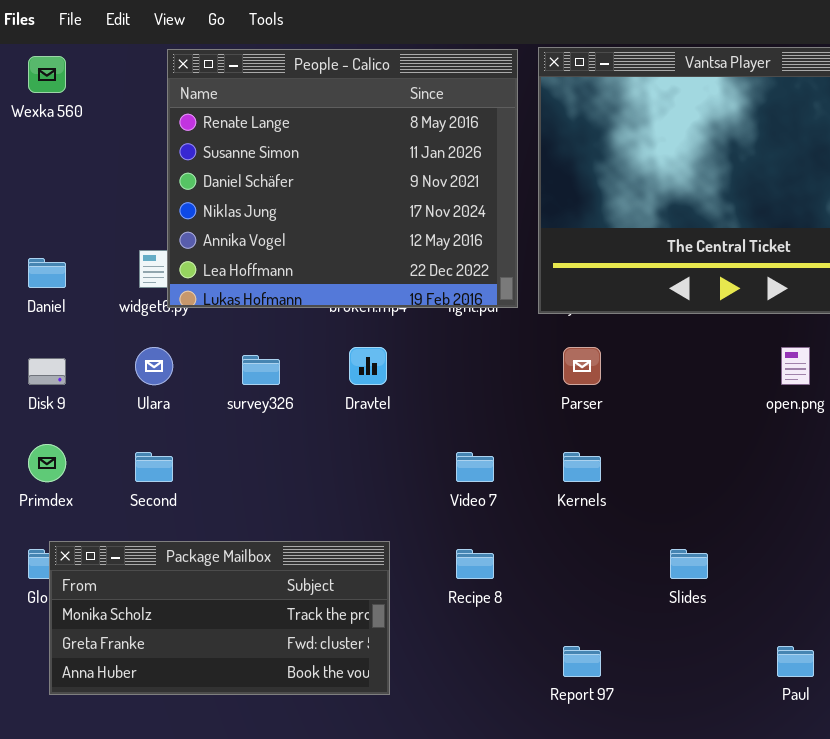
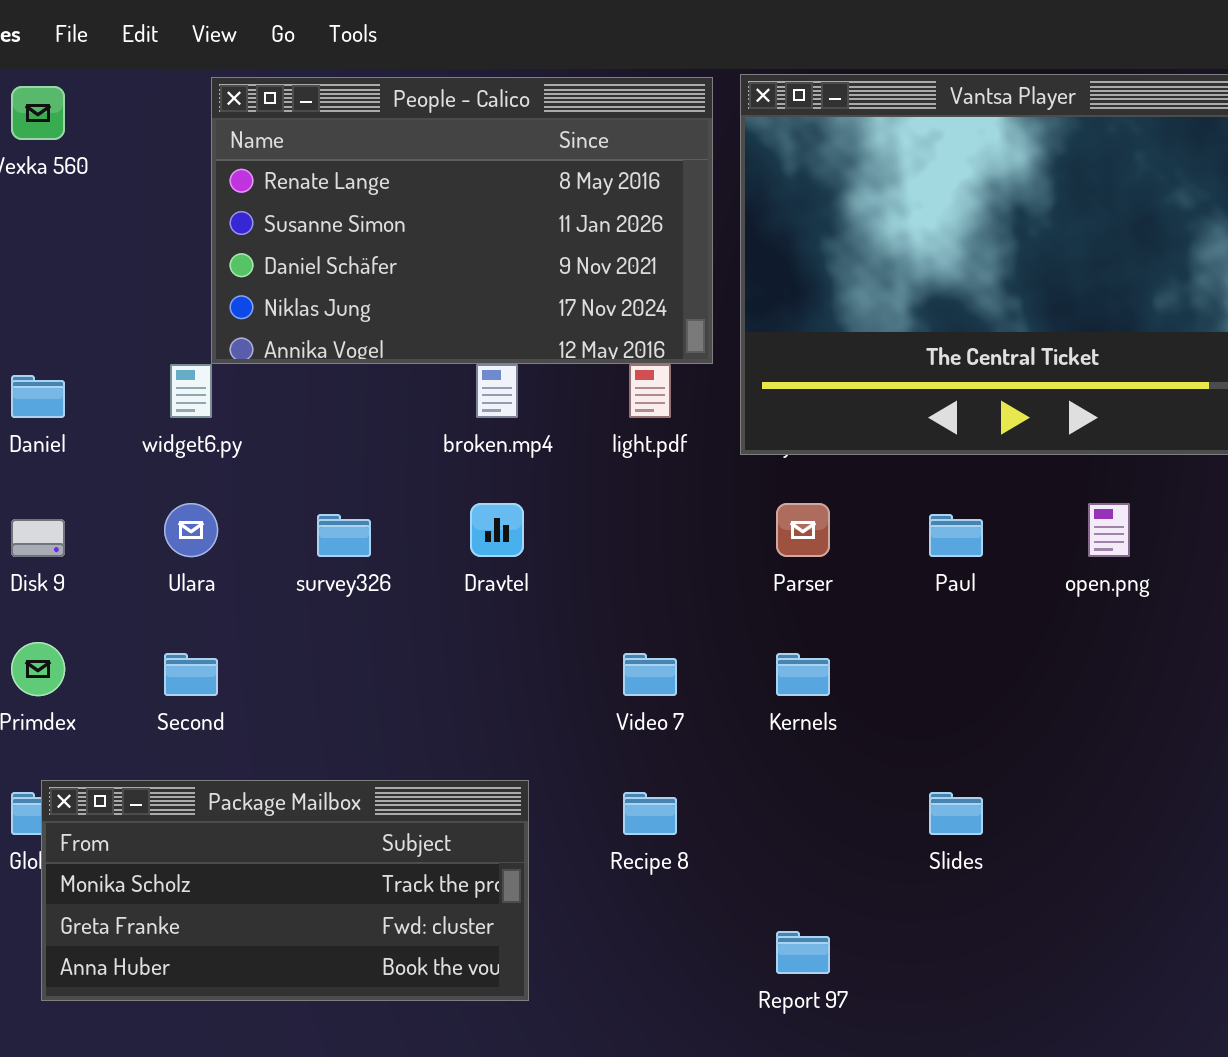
People - Calico: [167,49,518,308] -> [211,77,713,364], resized
Paul: [777,646,814,677] -> [929,514,983,557], moved

